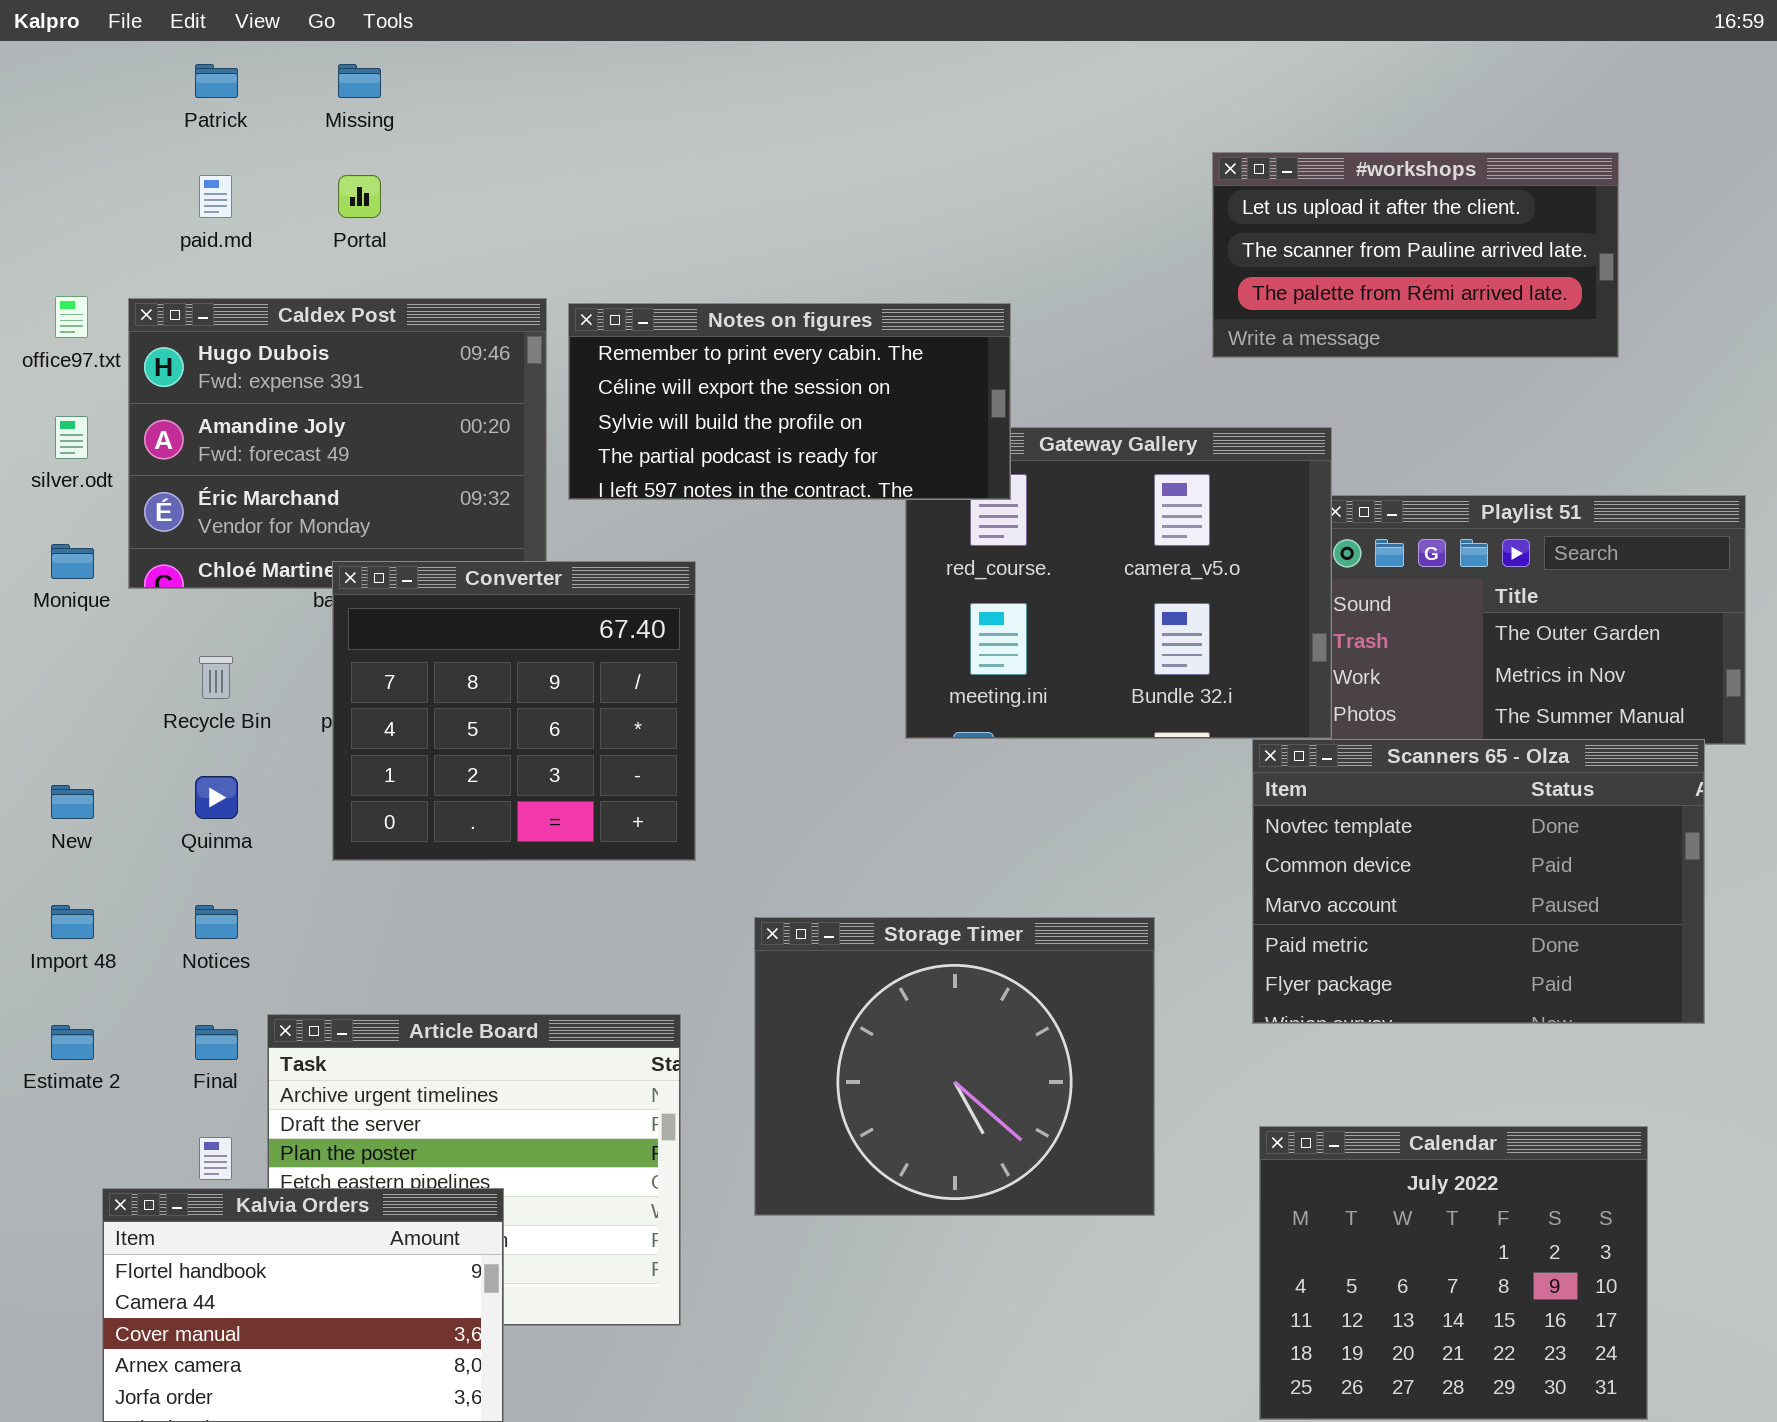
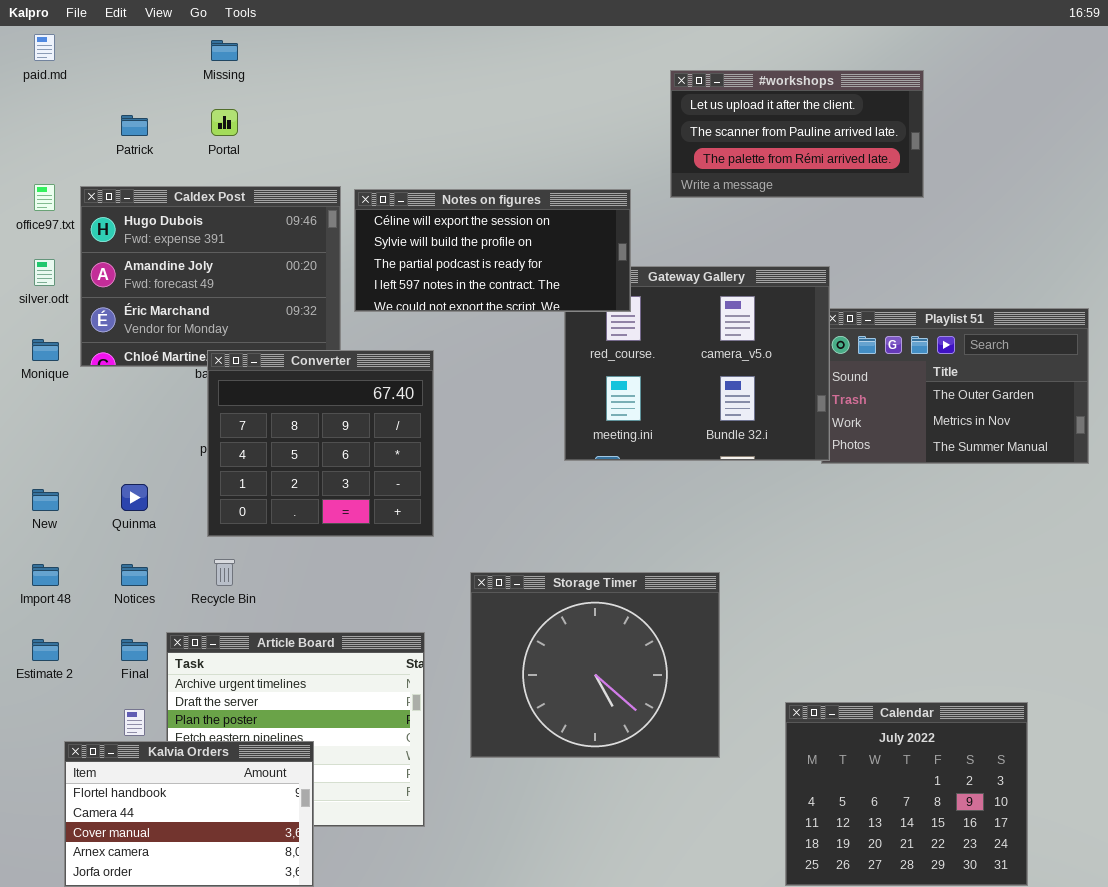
Patrick: [195,64,238,98] -> [121,115,148,136], moved
#workshops: [1212,152,1619,358] -> [670,70,924,198], moved
paid.md: [199,175,232,218] -> [34,34,55,61], moved
Notes on figures: [568,303,1011,500] -> [354,189,631,312], scrolled down 1 row
Recycle Bin: [199,656,233,699] -> [214,559,235,586], moved
Scanners 65 - Olza: [1252,739,1705,1024] -> none, closed

